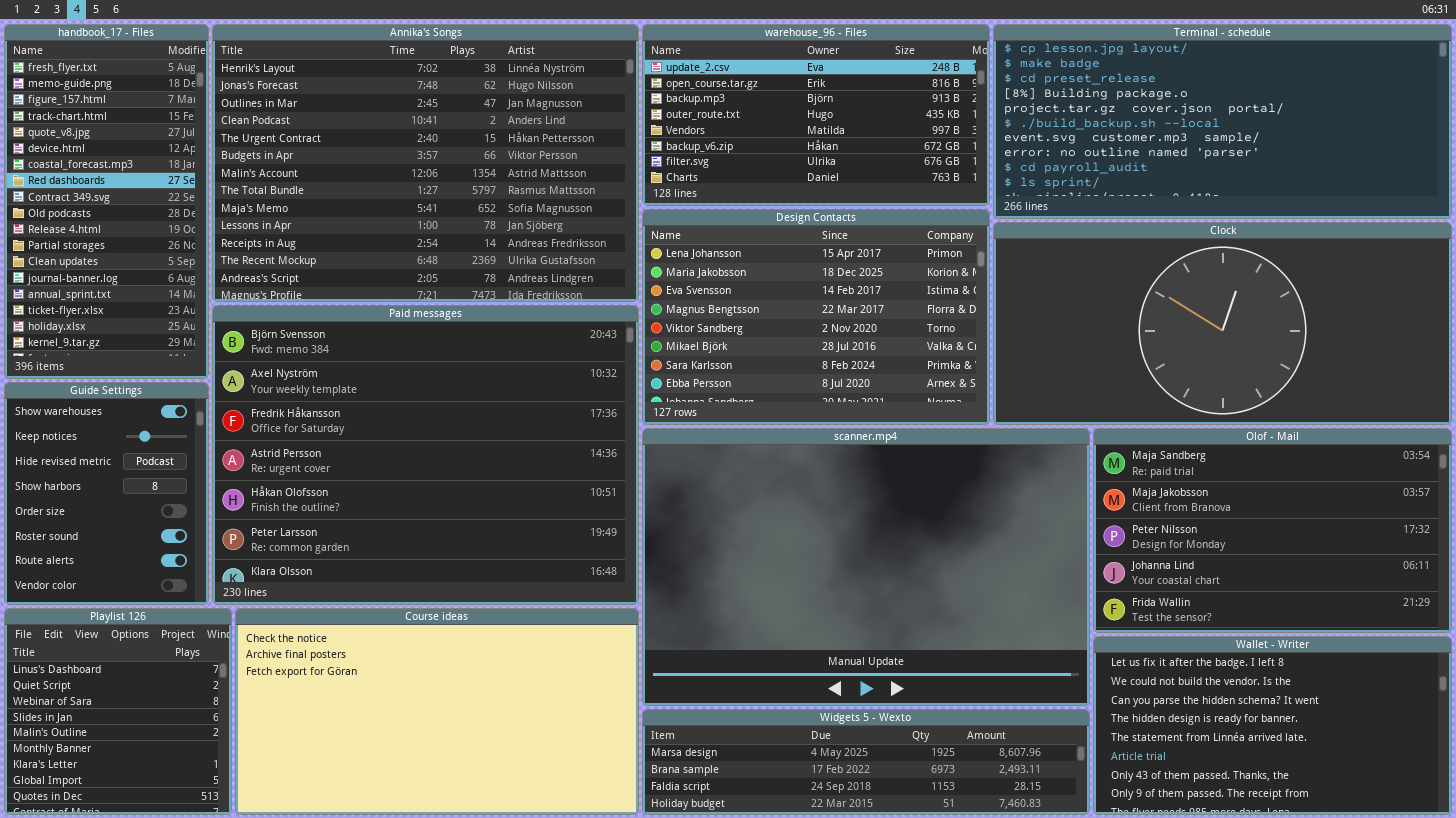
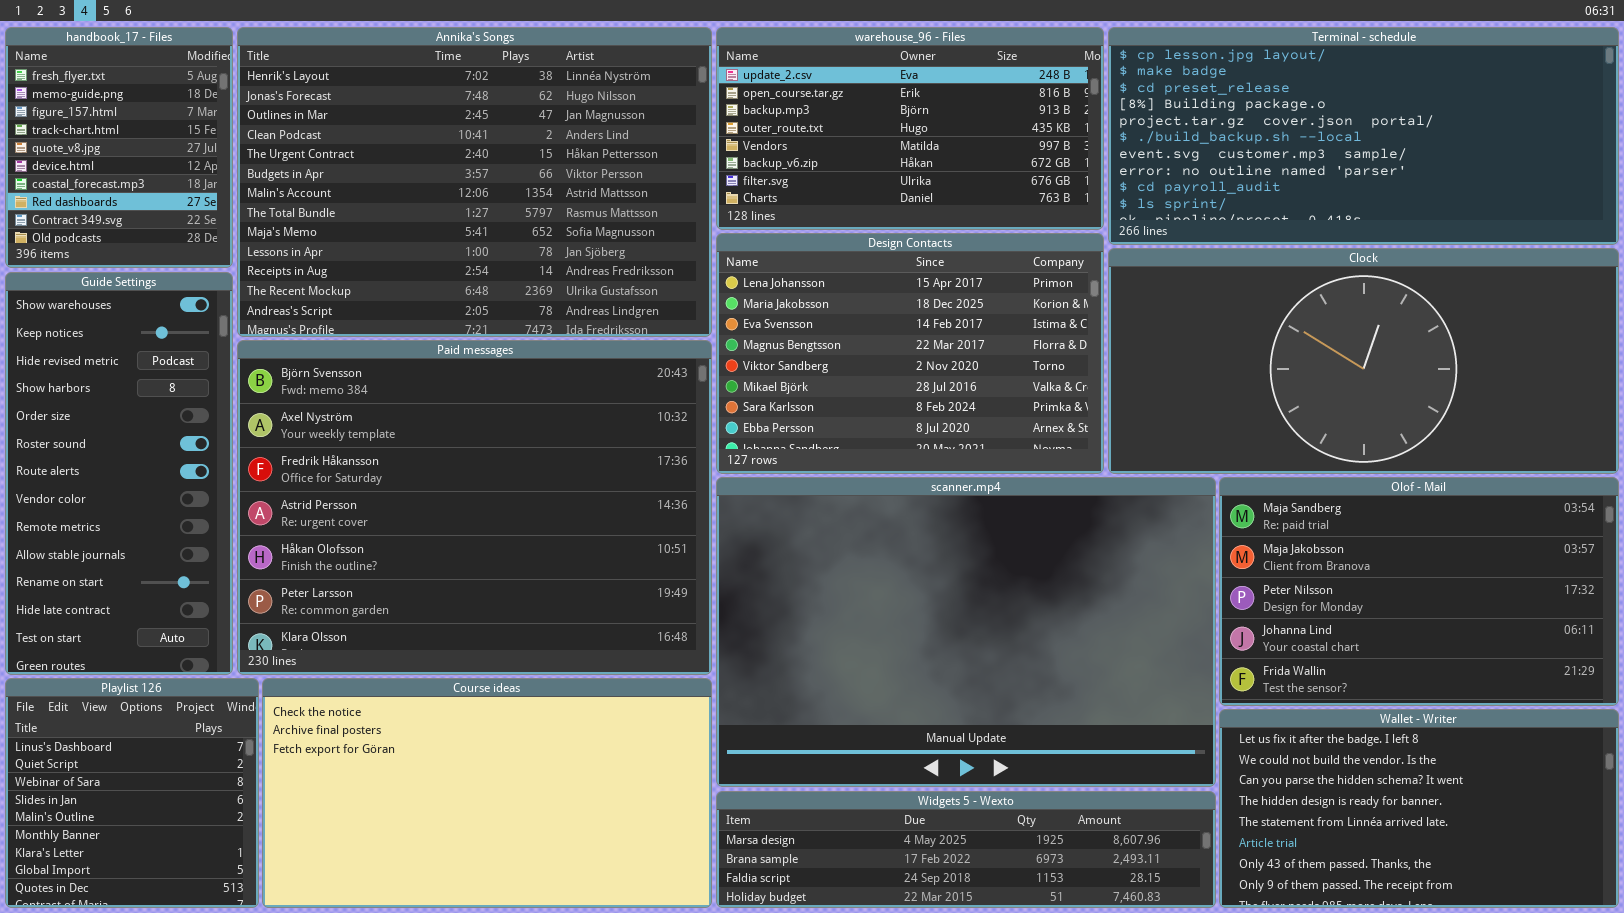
handbook_17 - Files: [4,24,209,379] -> [5,27,233,268], resized
Guide Settings: [4,382,209,605] -> [5,272,233,675], resized

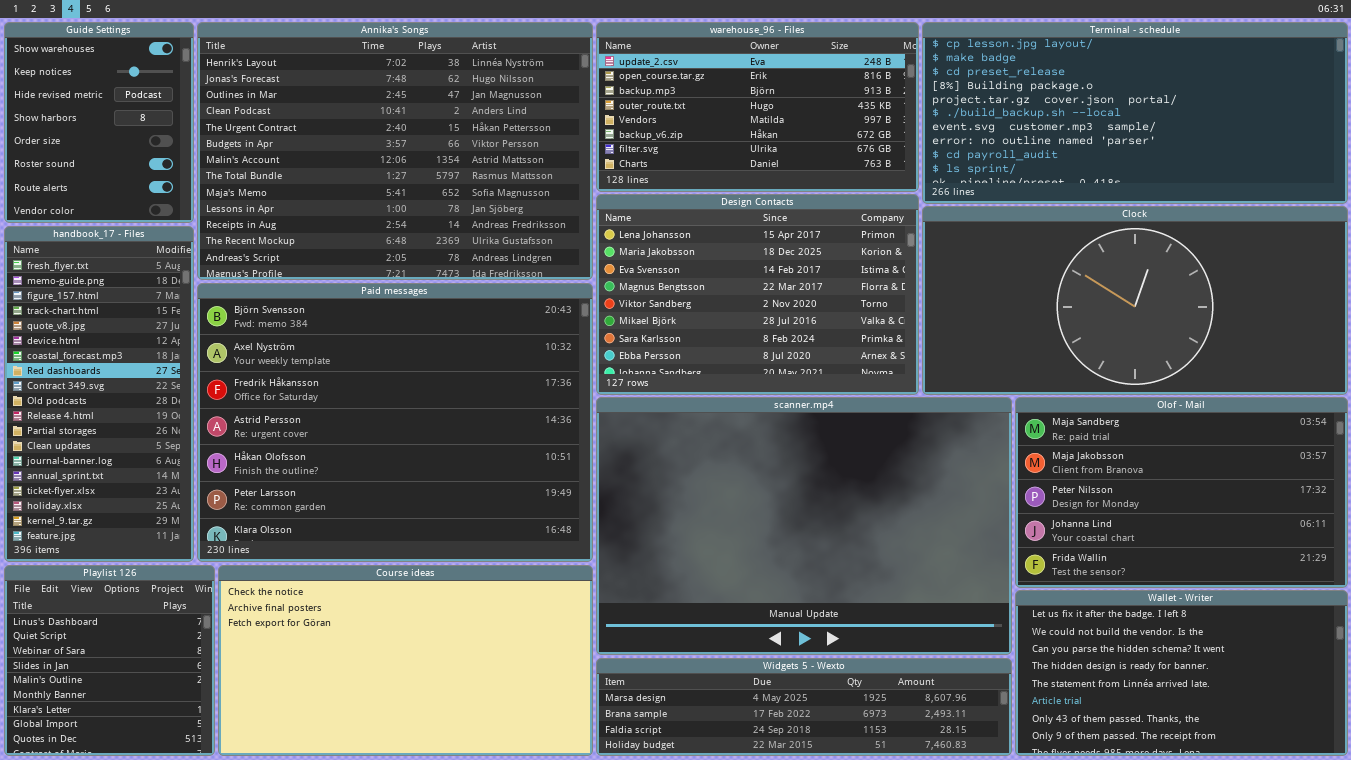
handbook_17 - Files: [5,27,233,268] -> [4,226,194,562], moved, resized
Guide Settings: [5,272,233,675] -> [4,22,194,223], moved, resized

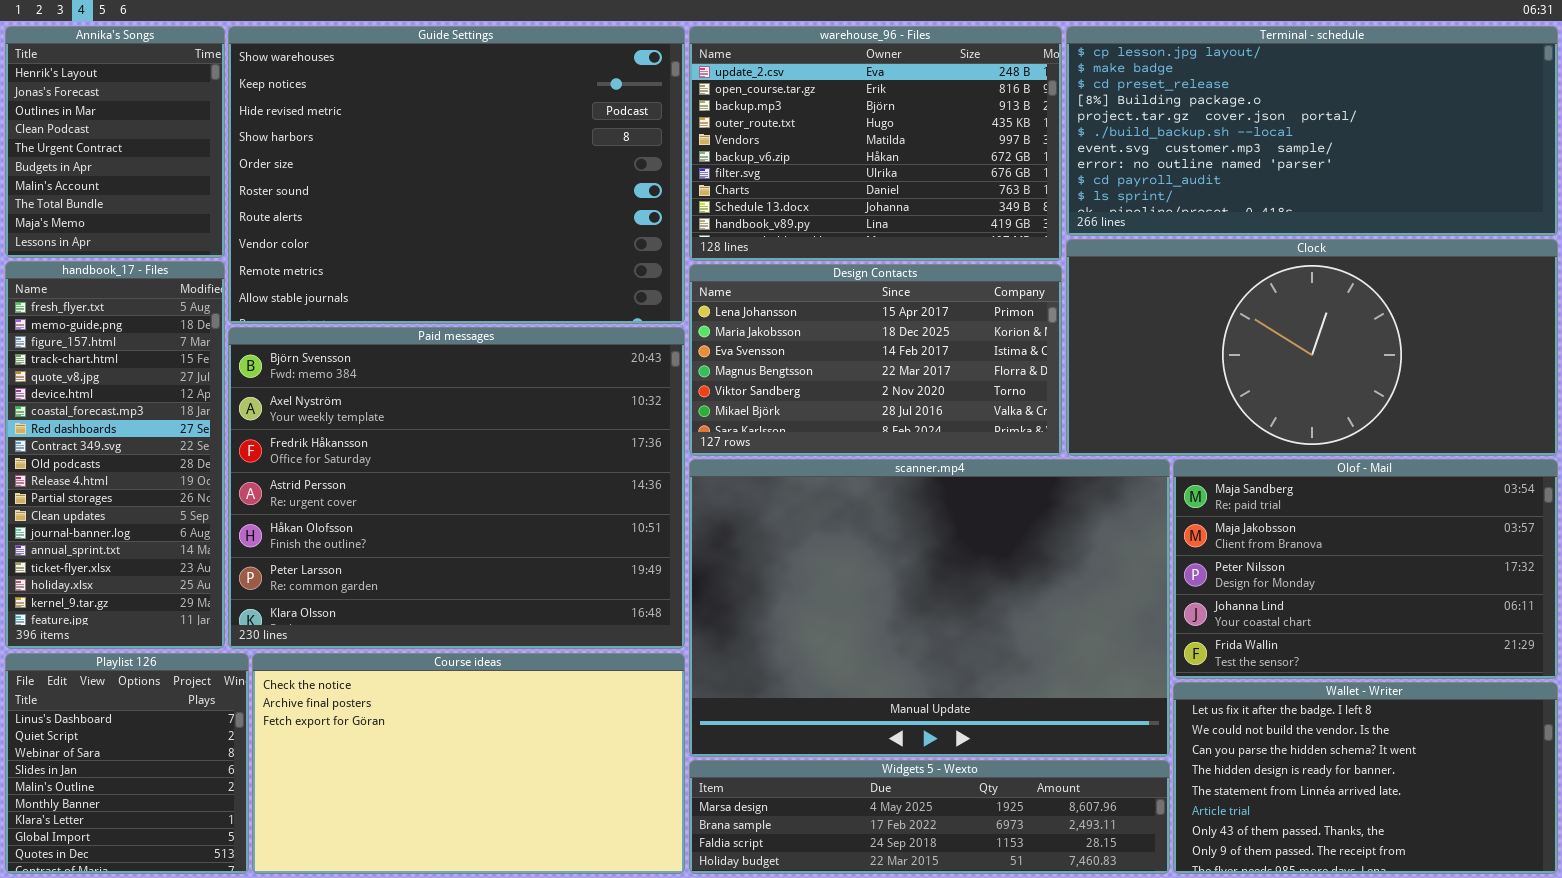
Guide Settings: [4,22,194,223] -> [228,26,685,324], moved, resized
Annika's Songs: [197,22,593,280] -> [5,26,225,258], moved, resized
warehouse_96 - Files: [596,22,919,192] -> [689,26,1062,261], resized
Design Contacts: [596,194,919,395] -> [689,264,1062,456], resized

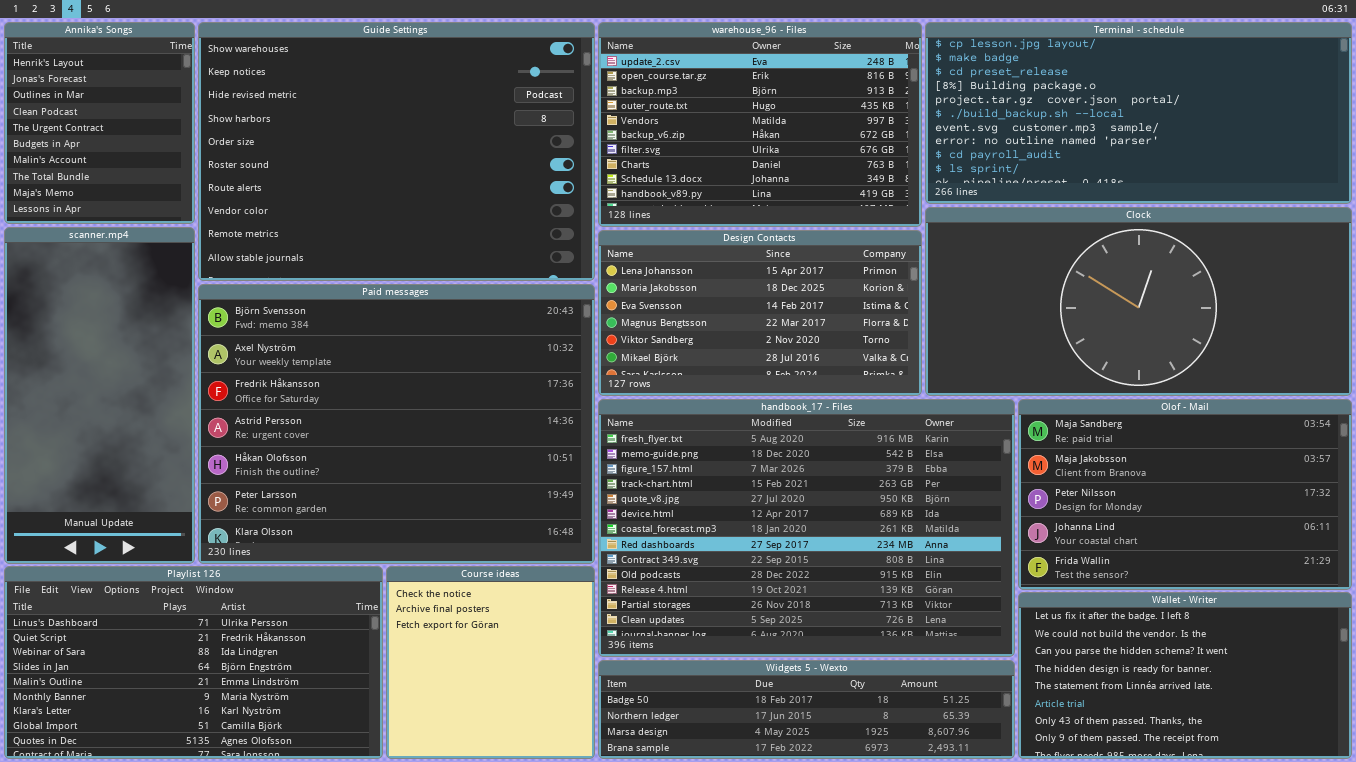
handbook_17 - Files: [5,261,225,649] -> [598,399,1015,657], moved, resized
scanner.mp4: [689,459,1170,757] -> [4,227,195,564], moved, resized
Playlist 126: [5,653,249,874] -> [4,566,383,759], resized
Course ideas: [252,653,685,874] -> [386,566,595,759], resized
Widgets 5 - Wexto: [689,760,1170,874] -> [598,660,1015,759], scrolled up 2 rows

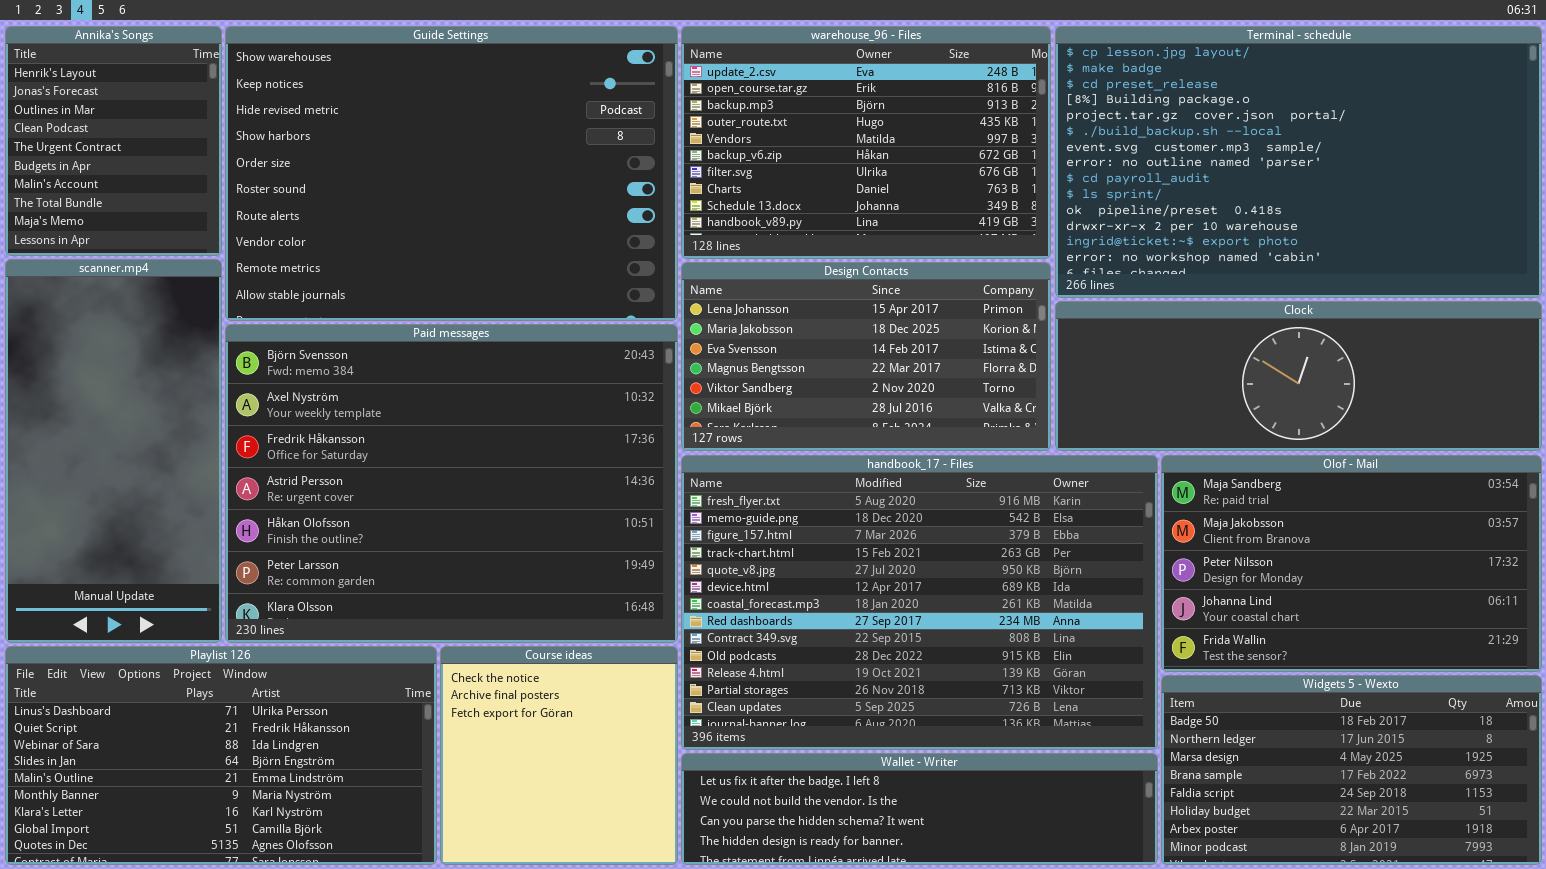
Terminal - schedule: [925,22,1352,204] -> [1055,26,1542,298], resized
Clock: [925,207,1352,396] -> [1055,301,1542,451], resized
Wallet - Writer: [1018,592,1352,759] -> [681,753,1158,865], moved, resized
Widgets 5 - Wexto: [598,660,1015,759] -> [1161,675,1542,865], moved, resized

